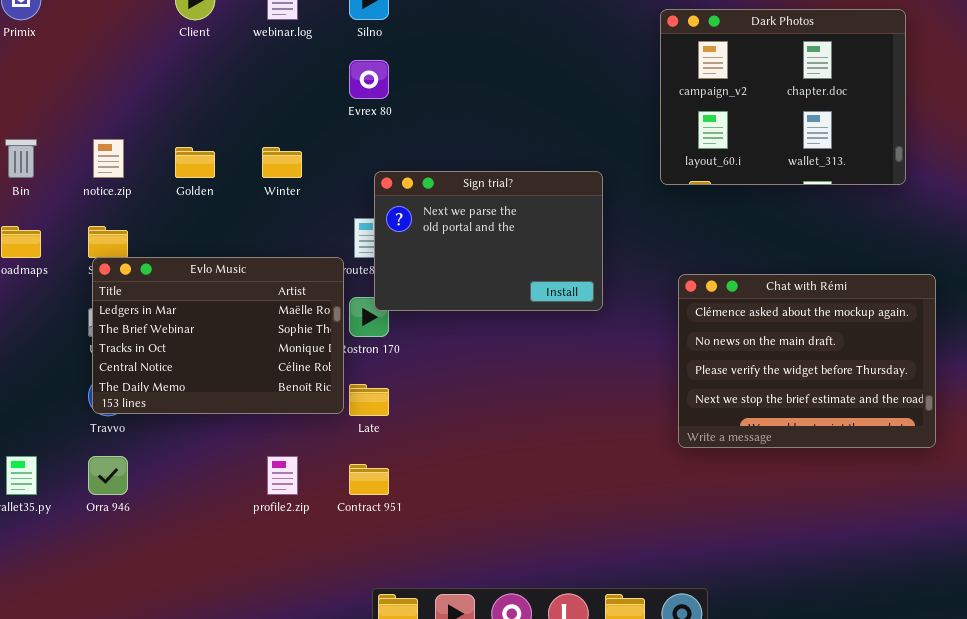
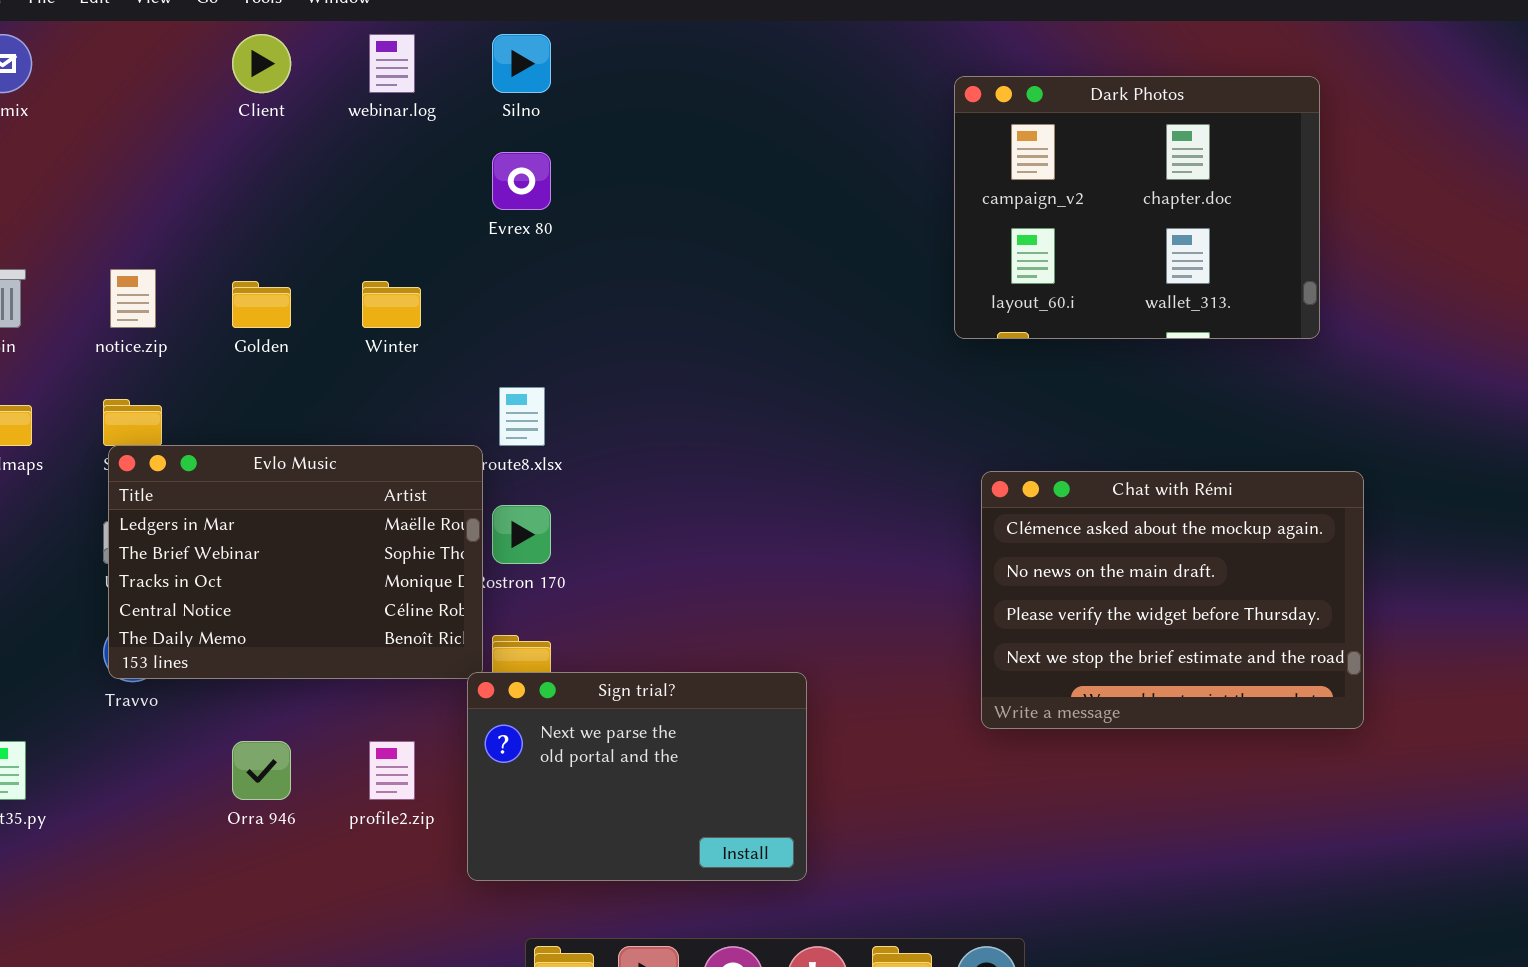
Sign trial?: [374,171,603,311] -> [467,672,807,881], moved
Orra 946: [88,456,128,495] -> [232,741,291,800], moved

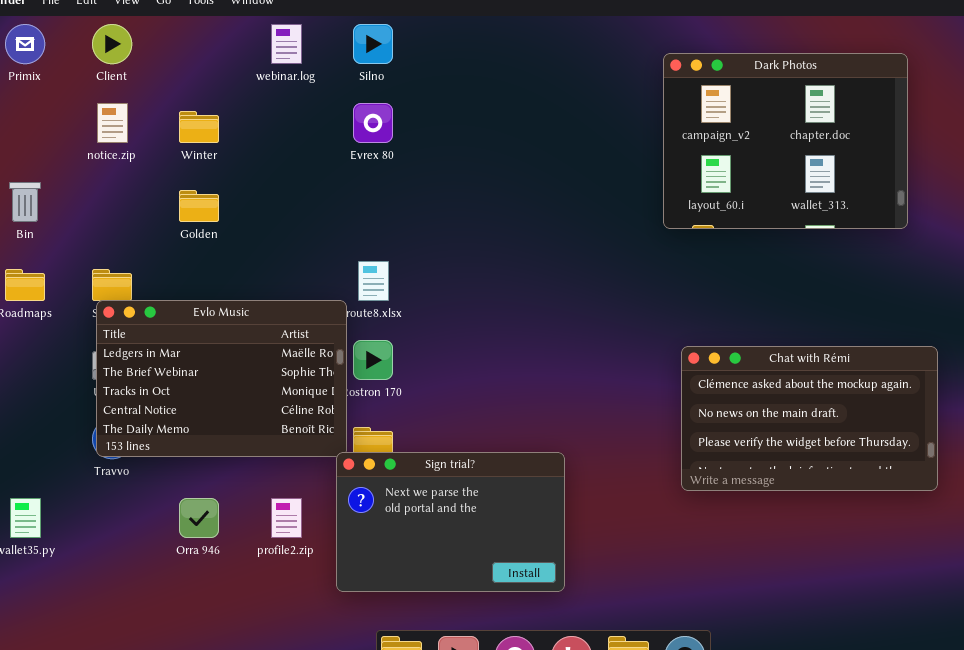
Client: [232,34,291,93] -> [92,24,132,64], moved
notice.zip: [110,269,156,328] -> [97,103,128,143], moved
Winter: [362,281,421,328] -> [179,111,219,143], moved
Chat with Rémi: [981,471,1364,729] -> [681,346,938,491], resized

